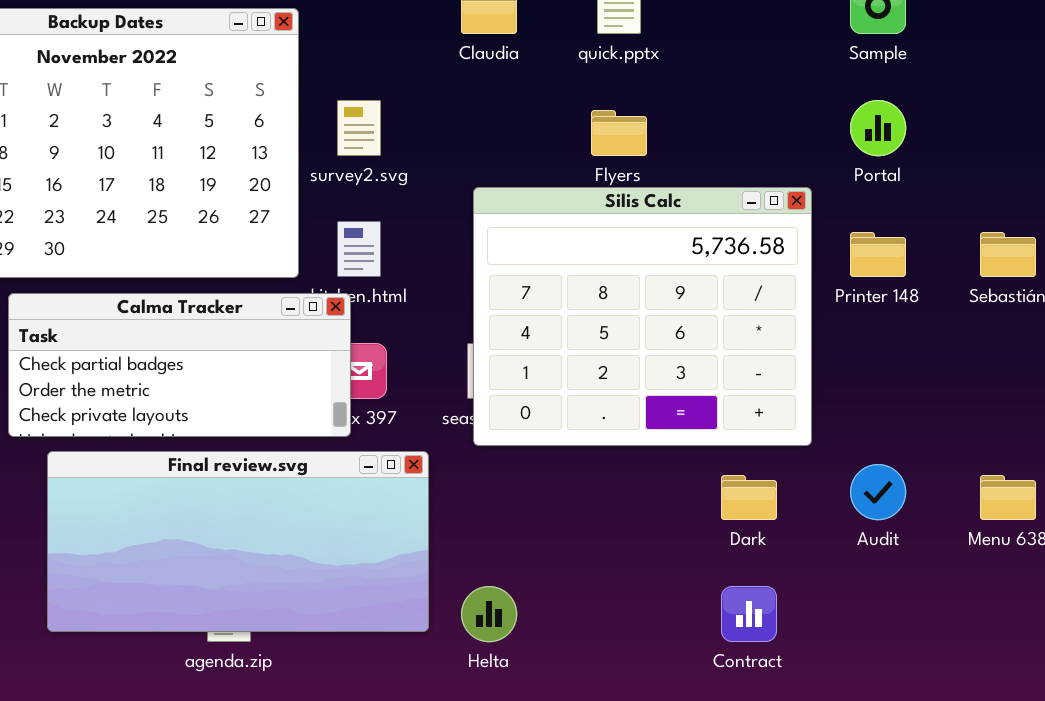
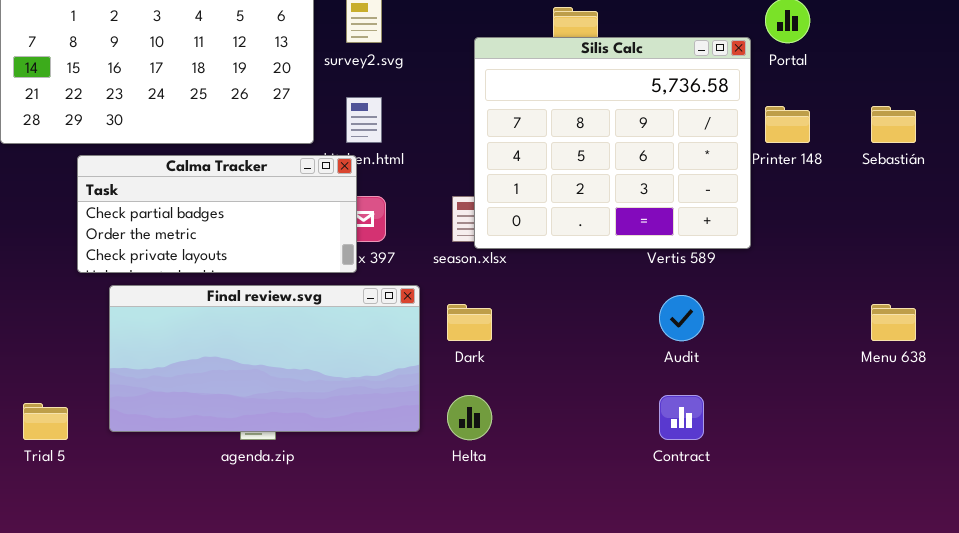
Silis Calc: [473,187,812,446] -> [474,37,751,249], moved
Audit: [850,464,906,520] -> [659,295,704,341], moved
Dark: [721,475,777,520] -> [447,304,492,341], moved

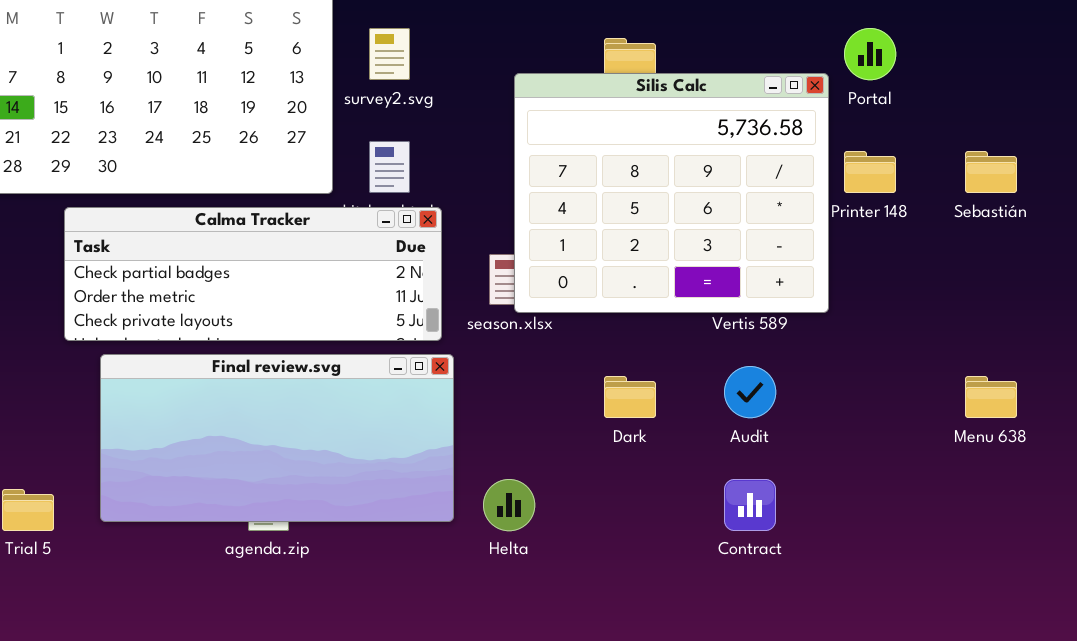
Calma Tracker: [77,155,357,273] -> [64,207,442,341], resized
Dark: [447,304,492,341] -> [604,376,656,418], moved

